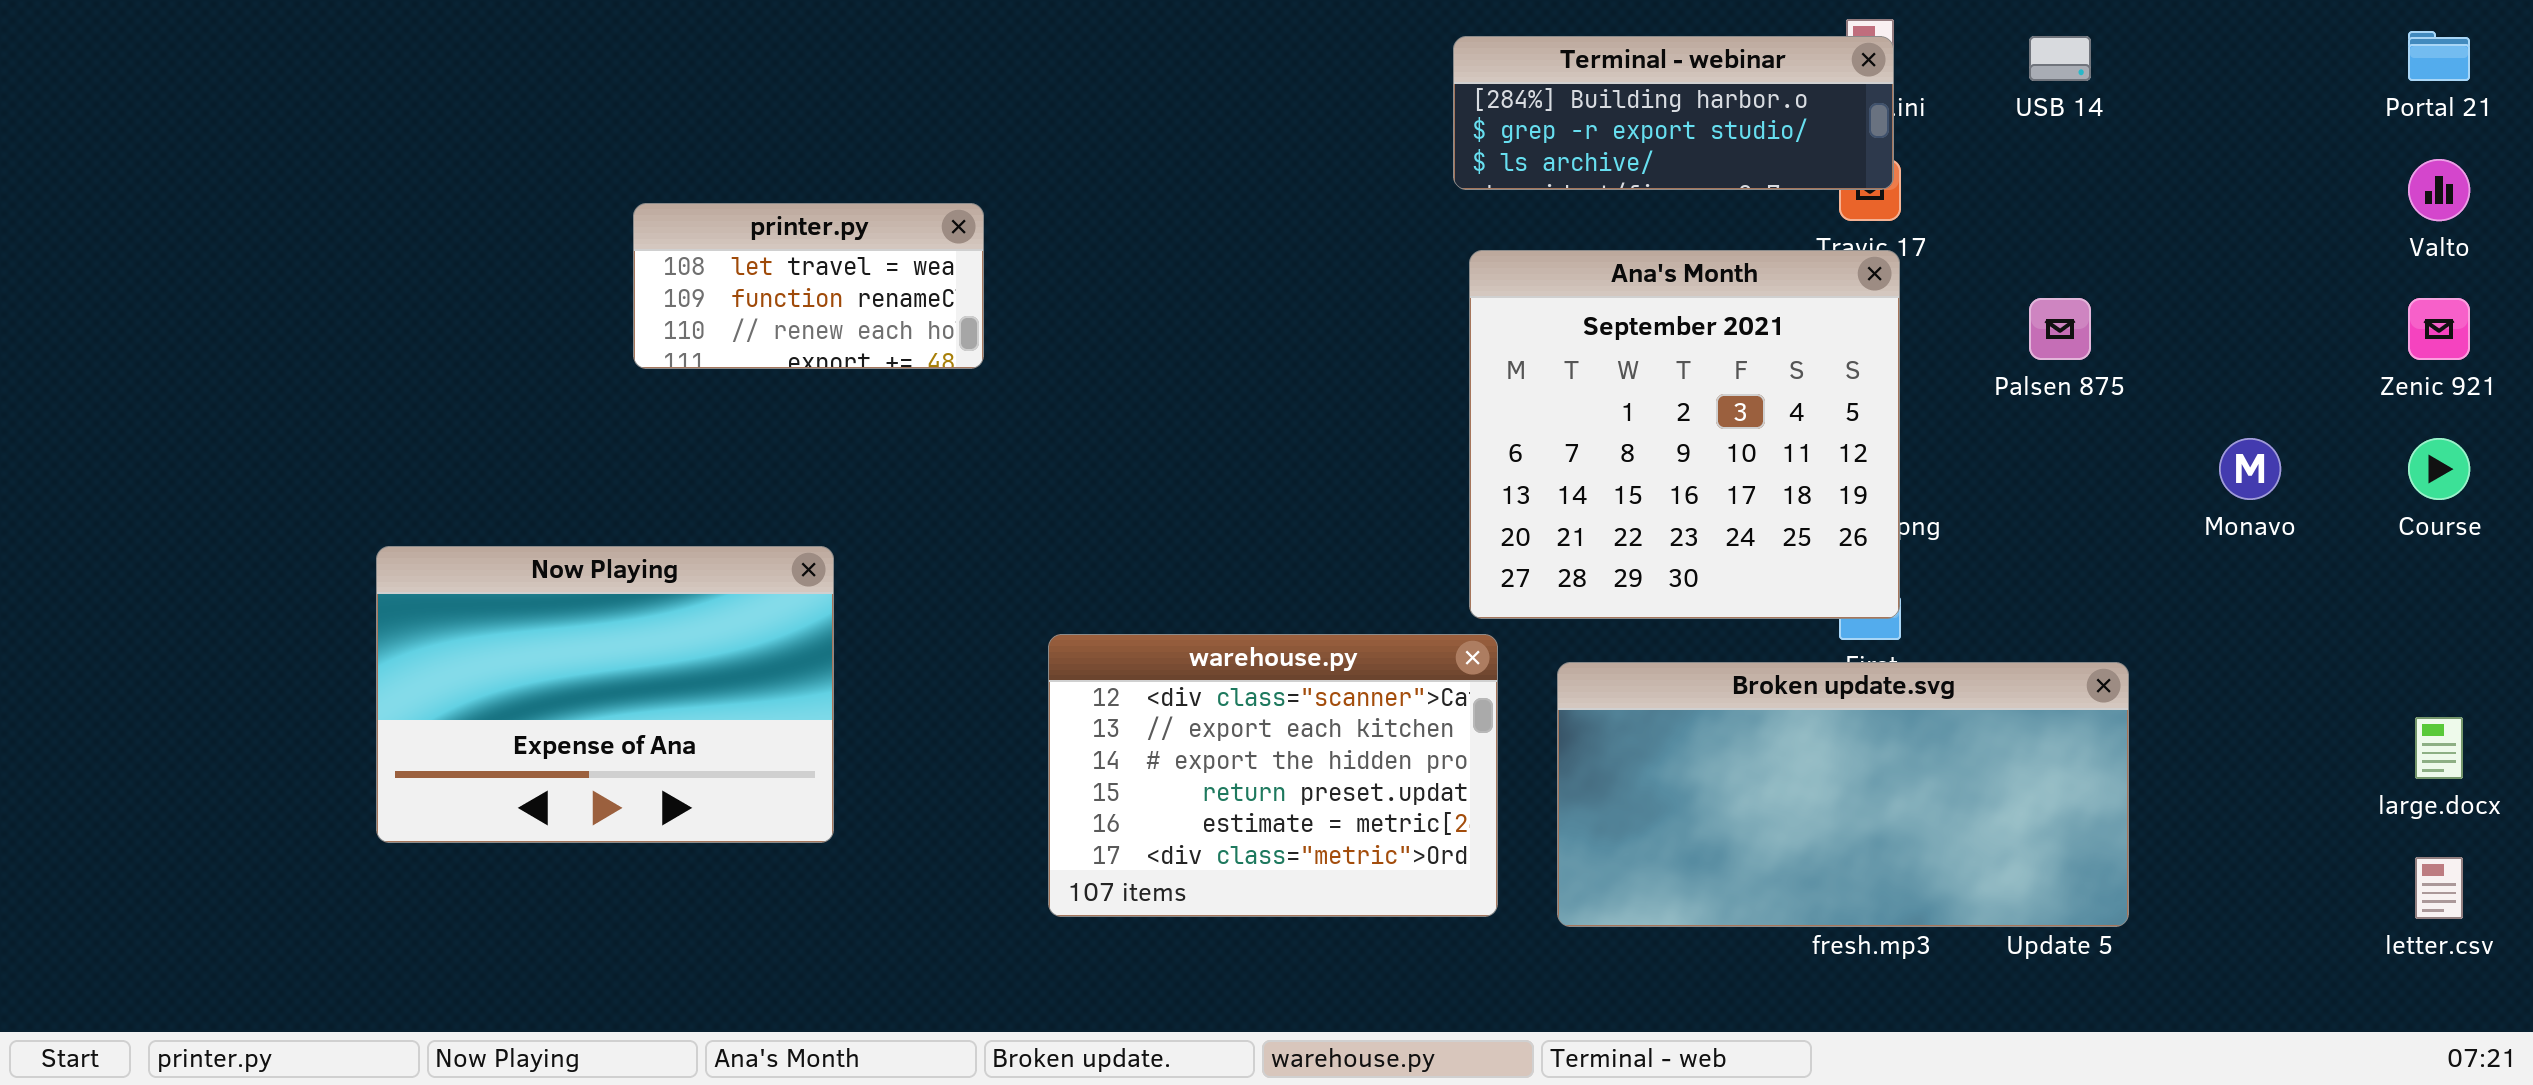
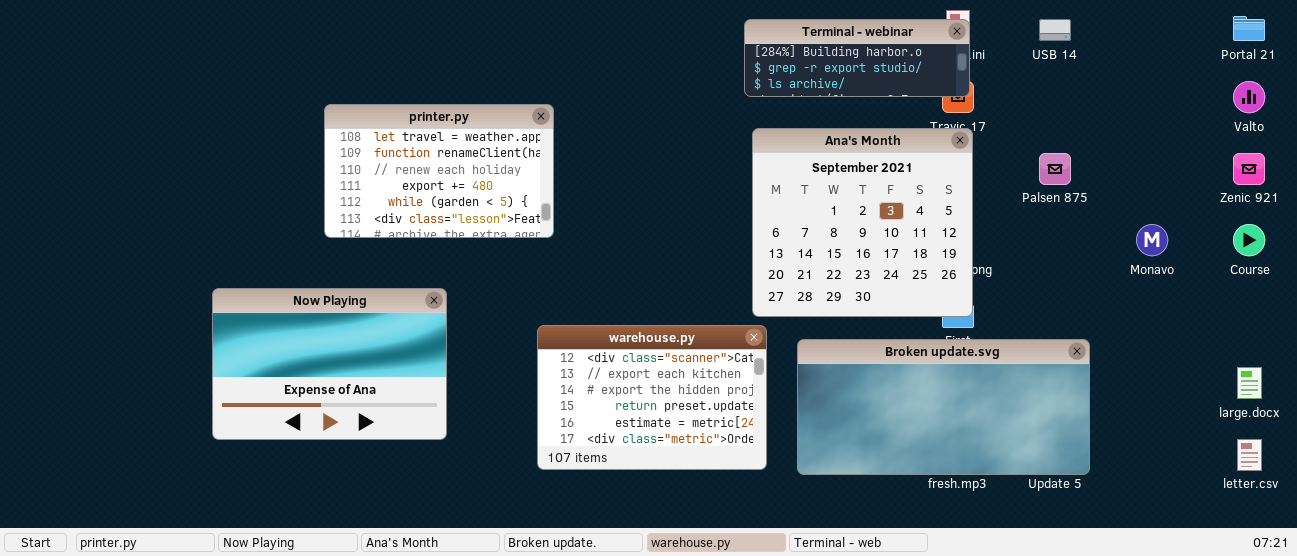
printer.py: [633,203,984,369] -> [324,104,554,238], resized
Now Playing: [376,546,834,843] -> [212,288,447,440], moved

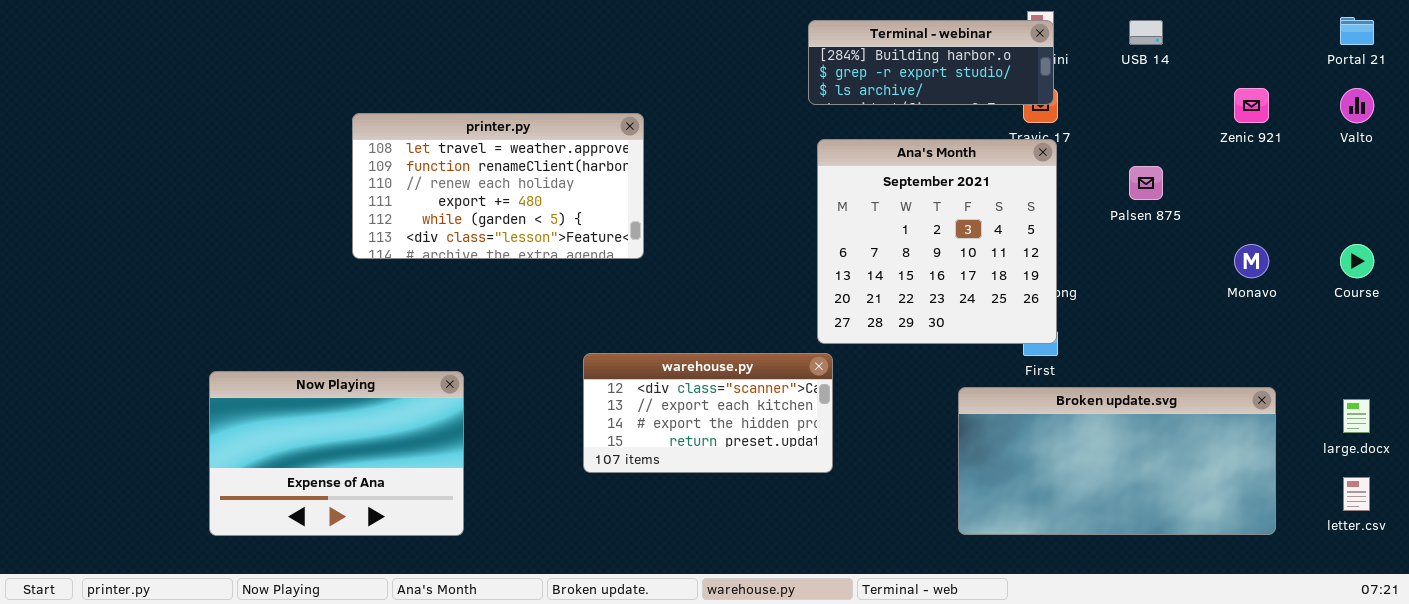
printer.py: [324,104,554,238] -> [352,113,644,259], resized
Zenic 921: [1233,153,1265,185] -> [1234,88,1269,123], moved
Now Playing: [212,288,447,440] -> [209,371,464,536], moved
warehouse.py: [537,325,767,470] -> [583,353,833,473], resized
Broken update.svg: [797,339,1090,475] -> [958,387,1276,535], moved

